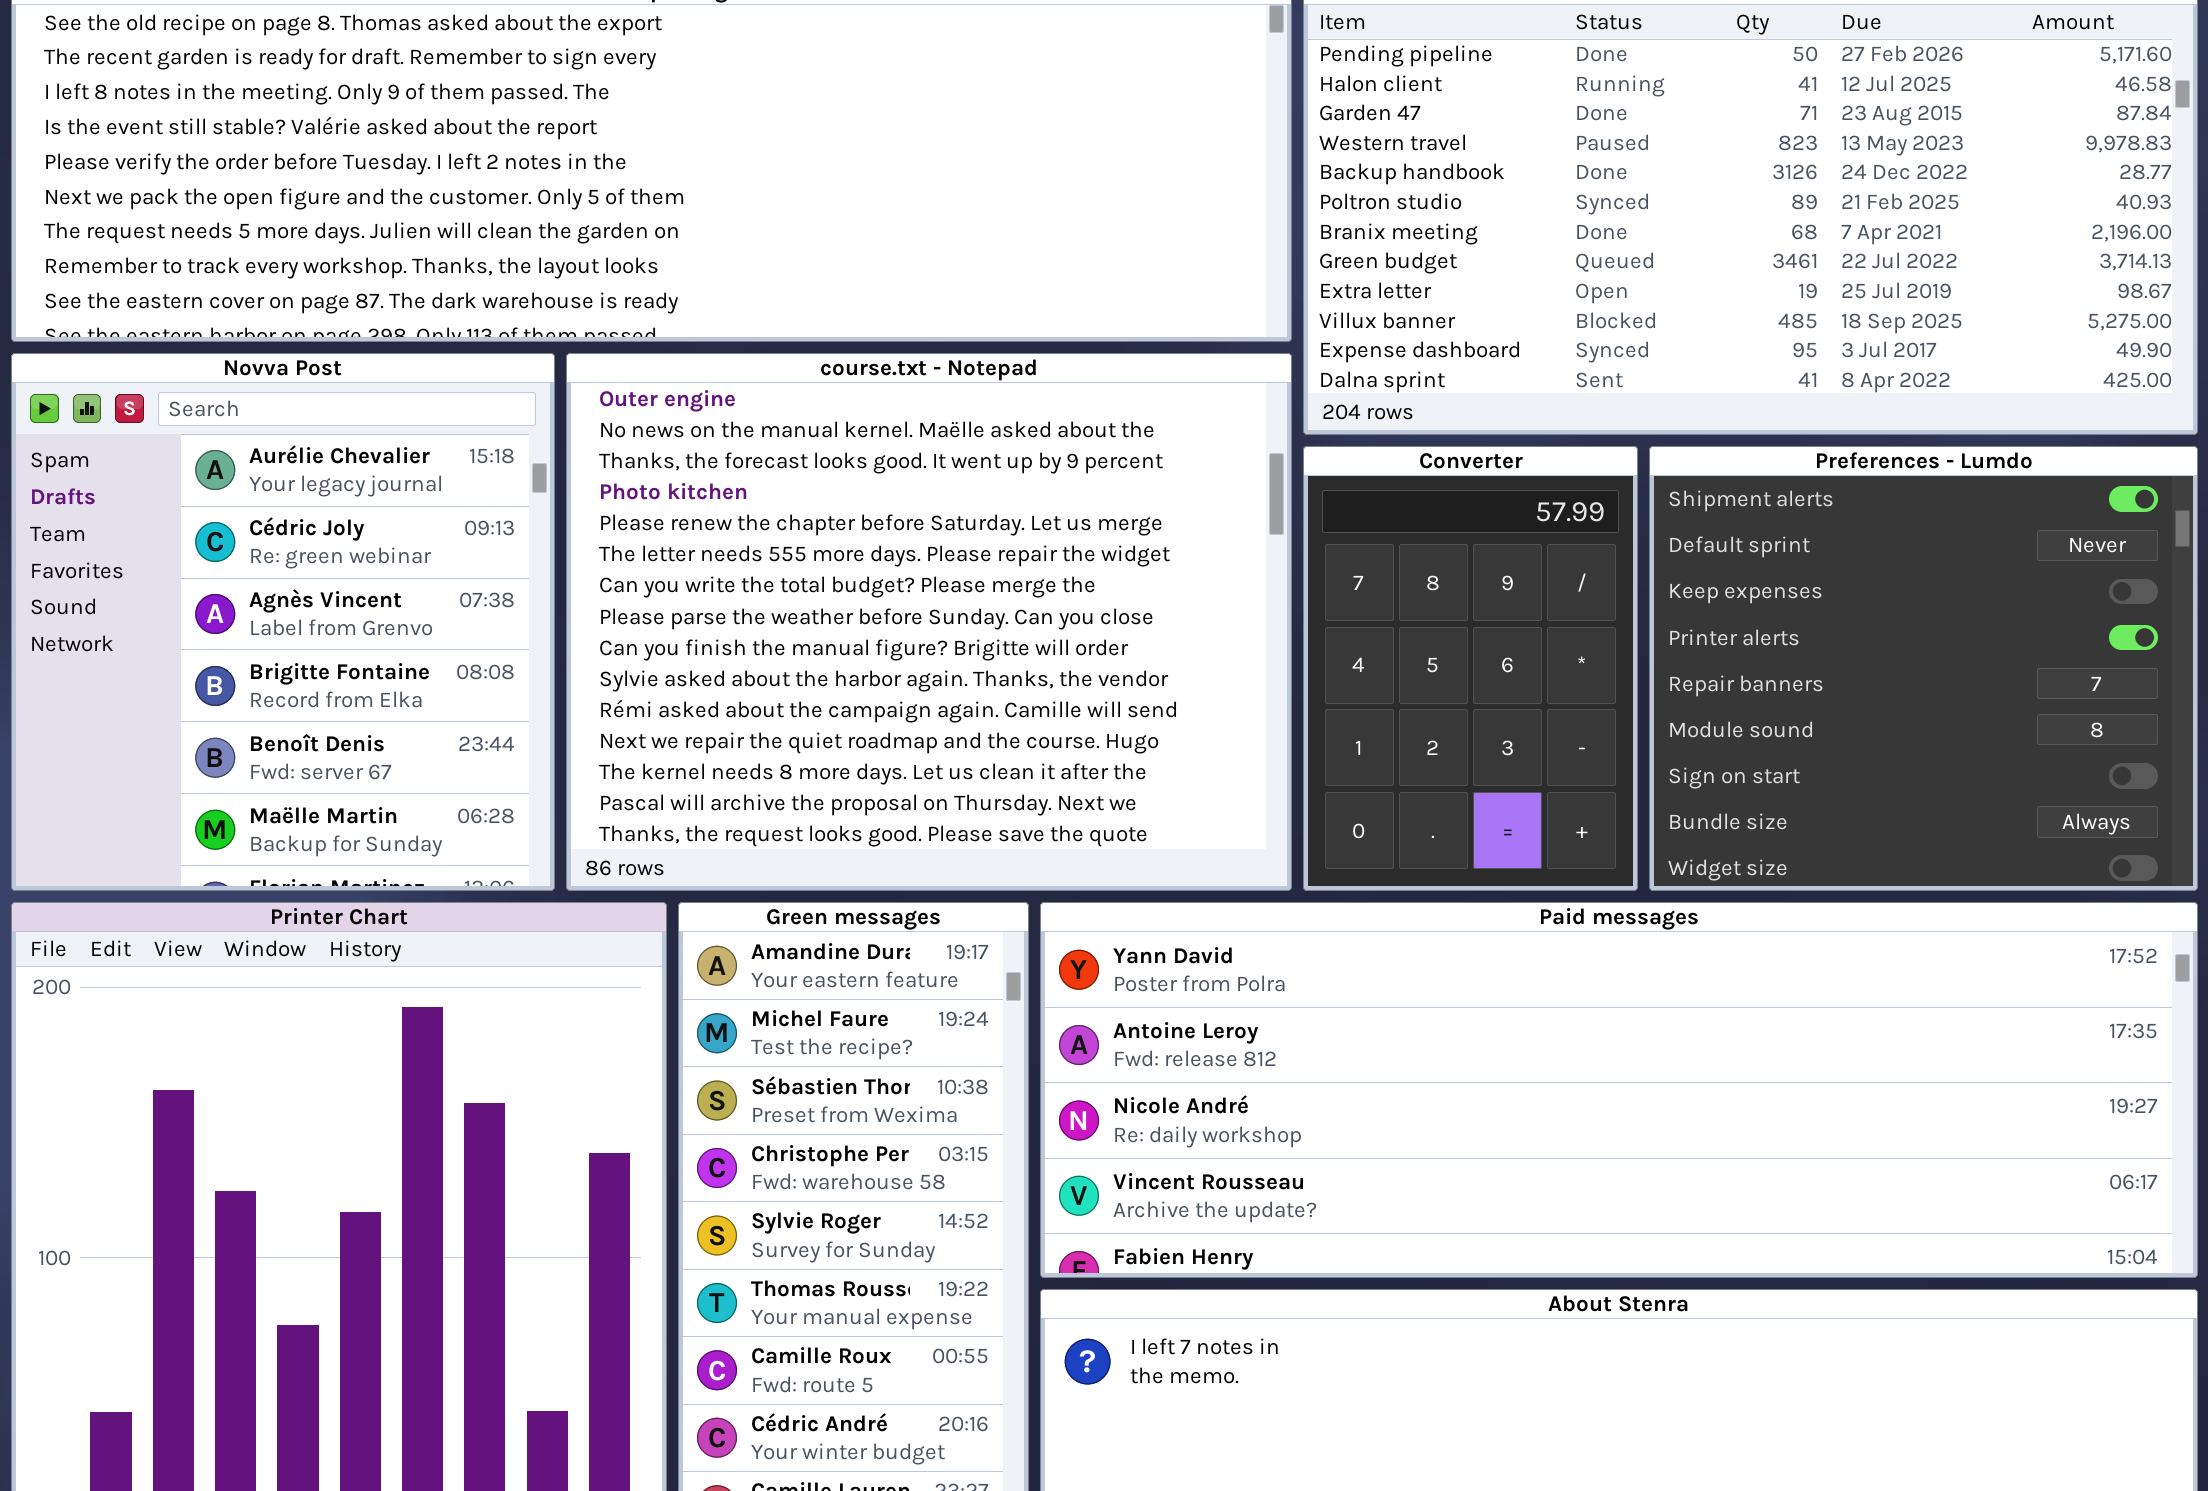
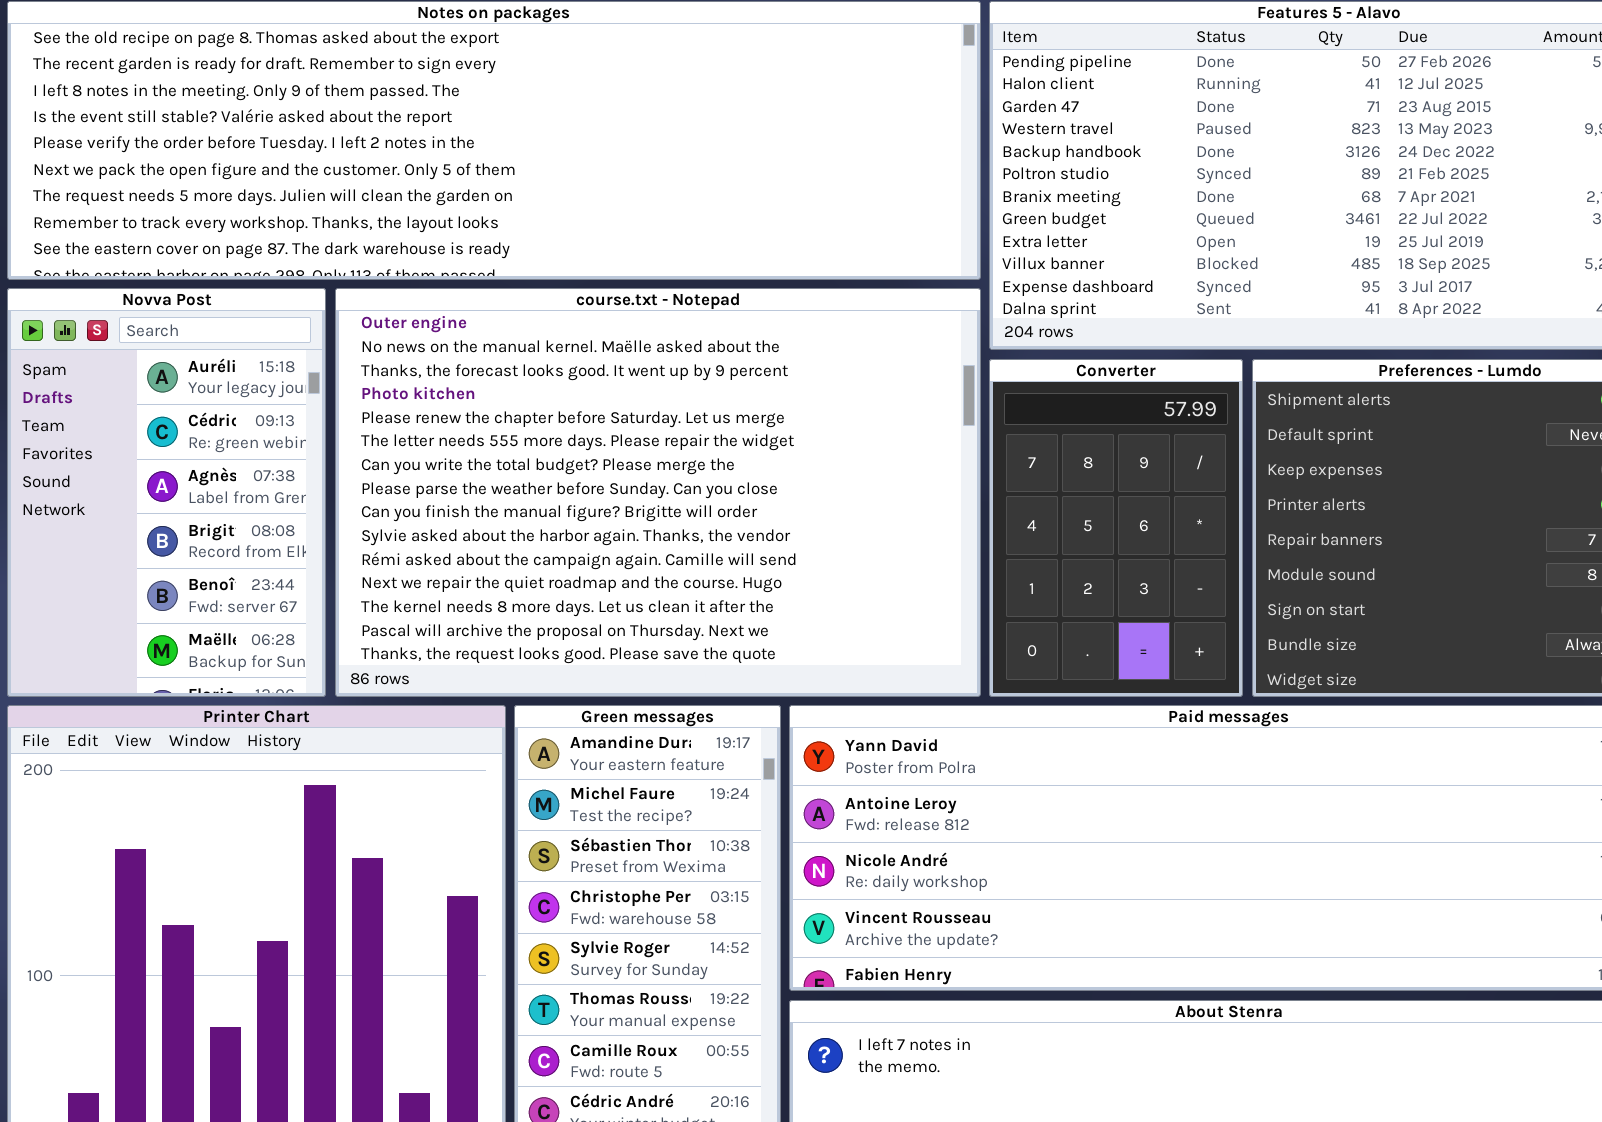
Novva Post: [11,353,555,891] -> [7,288,326,697], resized
course.txt - Notepad: [566,353,1292,891] -> [335,288,981,697], resized

